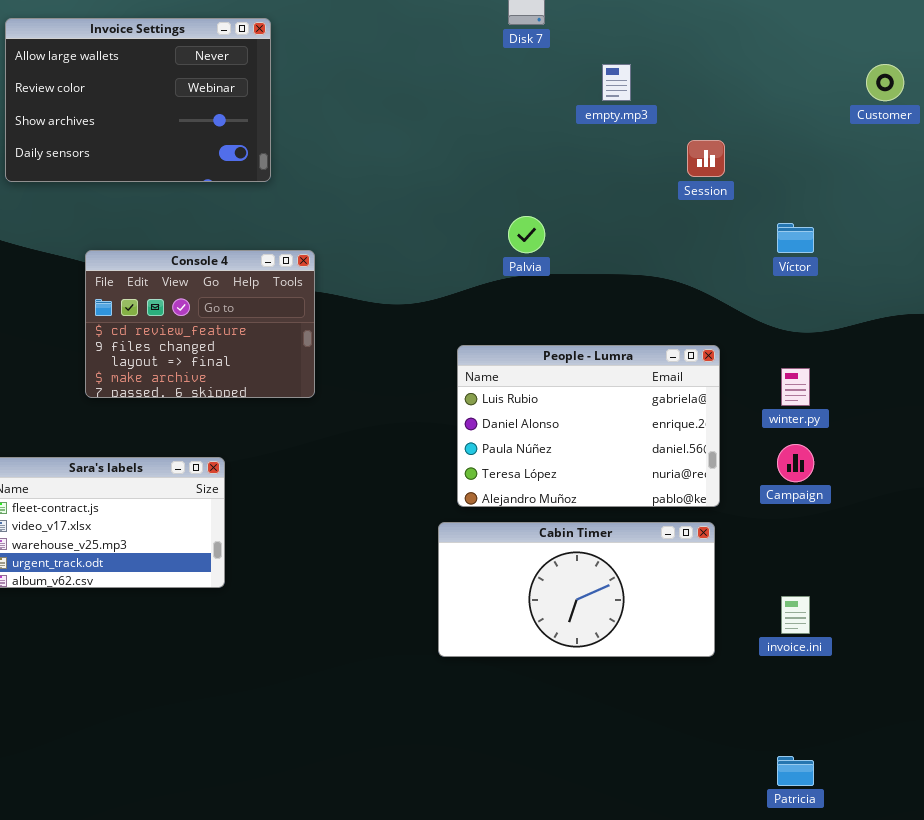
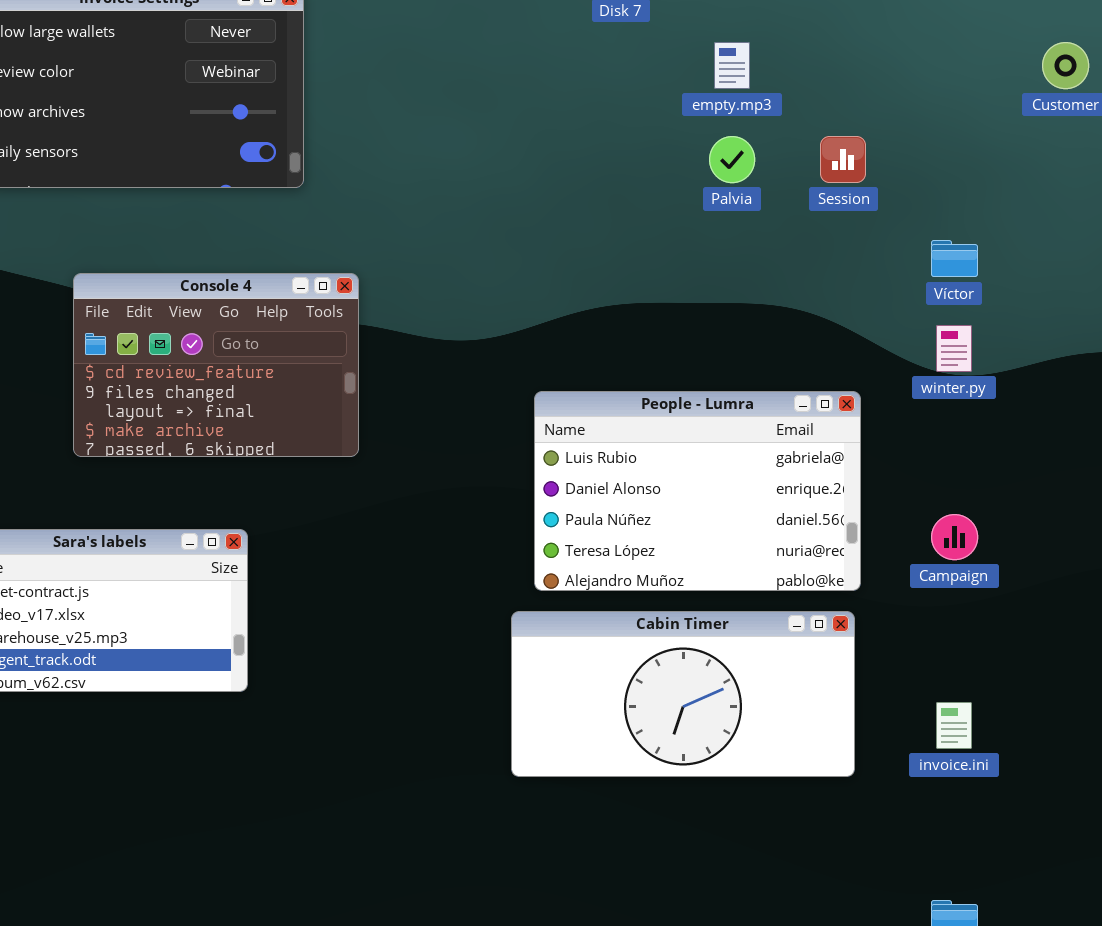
Palvia: [508,216,545,253] -> [709,136,755,183], moved
winter.py: [781,368,810,406] -> [936,325,972,372], moved

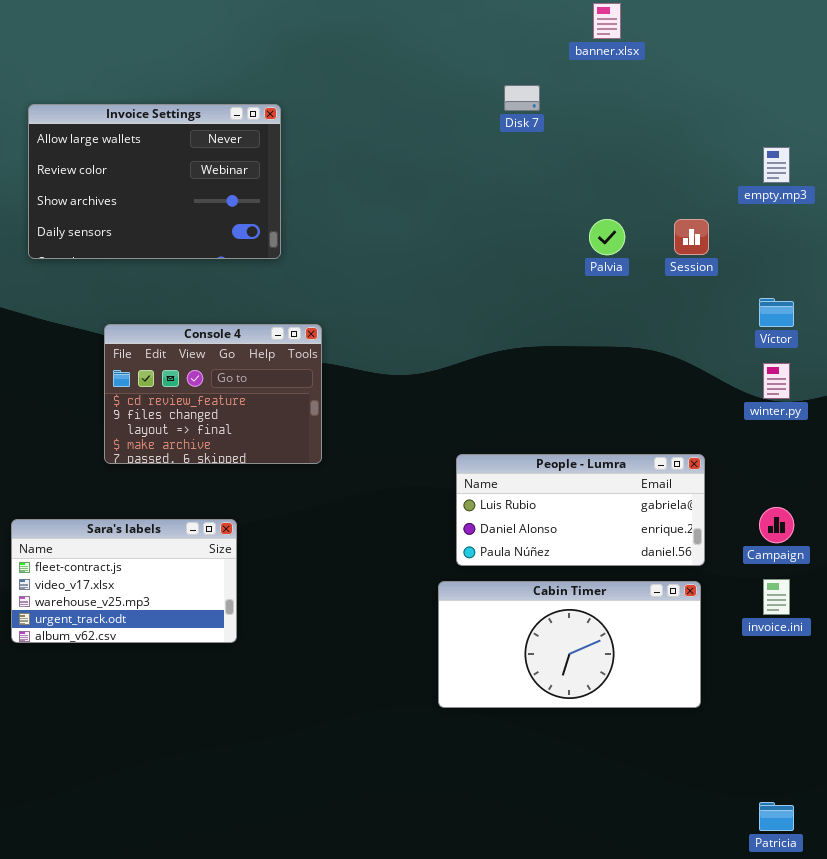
empty.mp3: [714,42,750,89] -> [763,147,790,183], moved
People - Lumra: [534,391,861,591] -> [456,454,705,566], resized
invoice.ini: [936,702,972,749] -> [763,579,790,615], moved

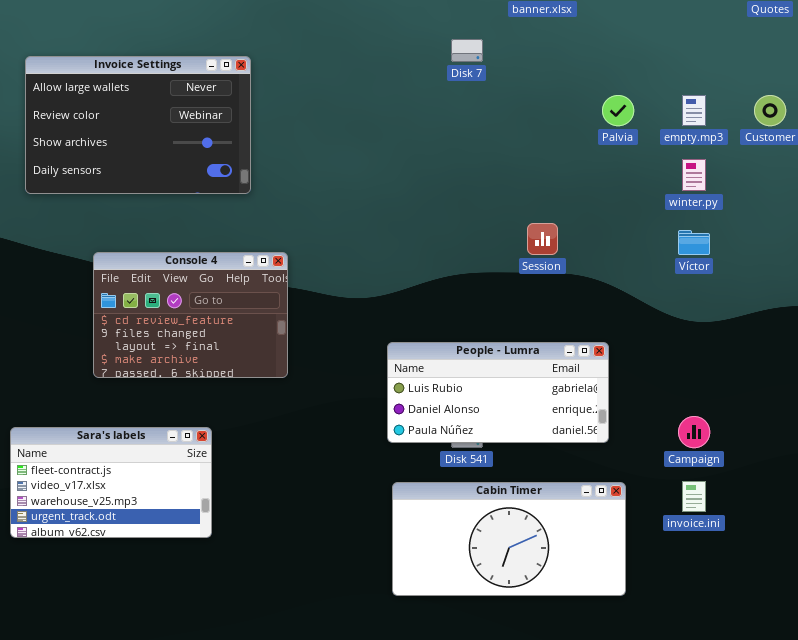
Palvia: [589,219,625,255] -> [602,95,634,126], moved
Session: [674,219,709,255] -> [527,223,558,255], moved
winter.py: [763,363,790,399] -> [682,159,706,191], moved
People - Lumra: [456,454,705,566] -> [387,342,609,443], moved

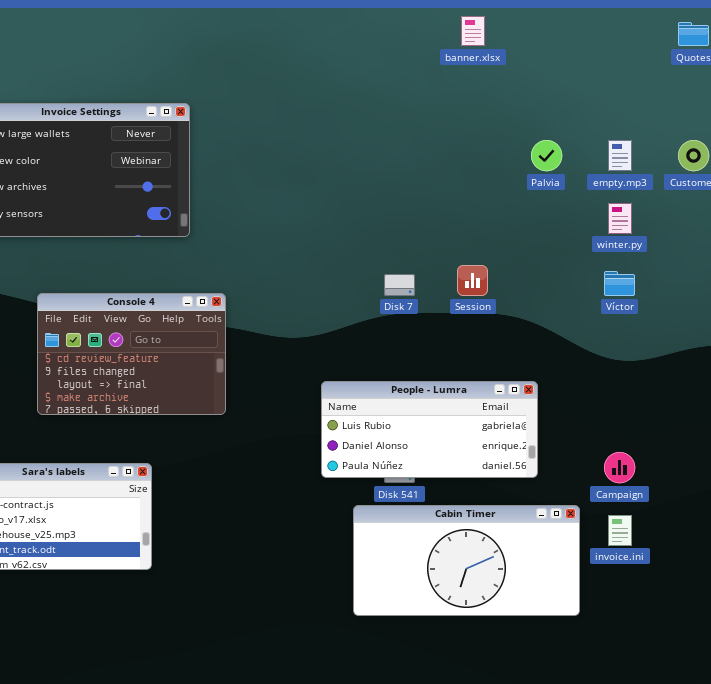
Disk 7: [451,39,483,62] -> [384,274,415,296], moved
Cabin Timer: [392,482,626,596] -> [353,505,580,616], moved

